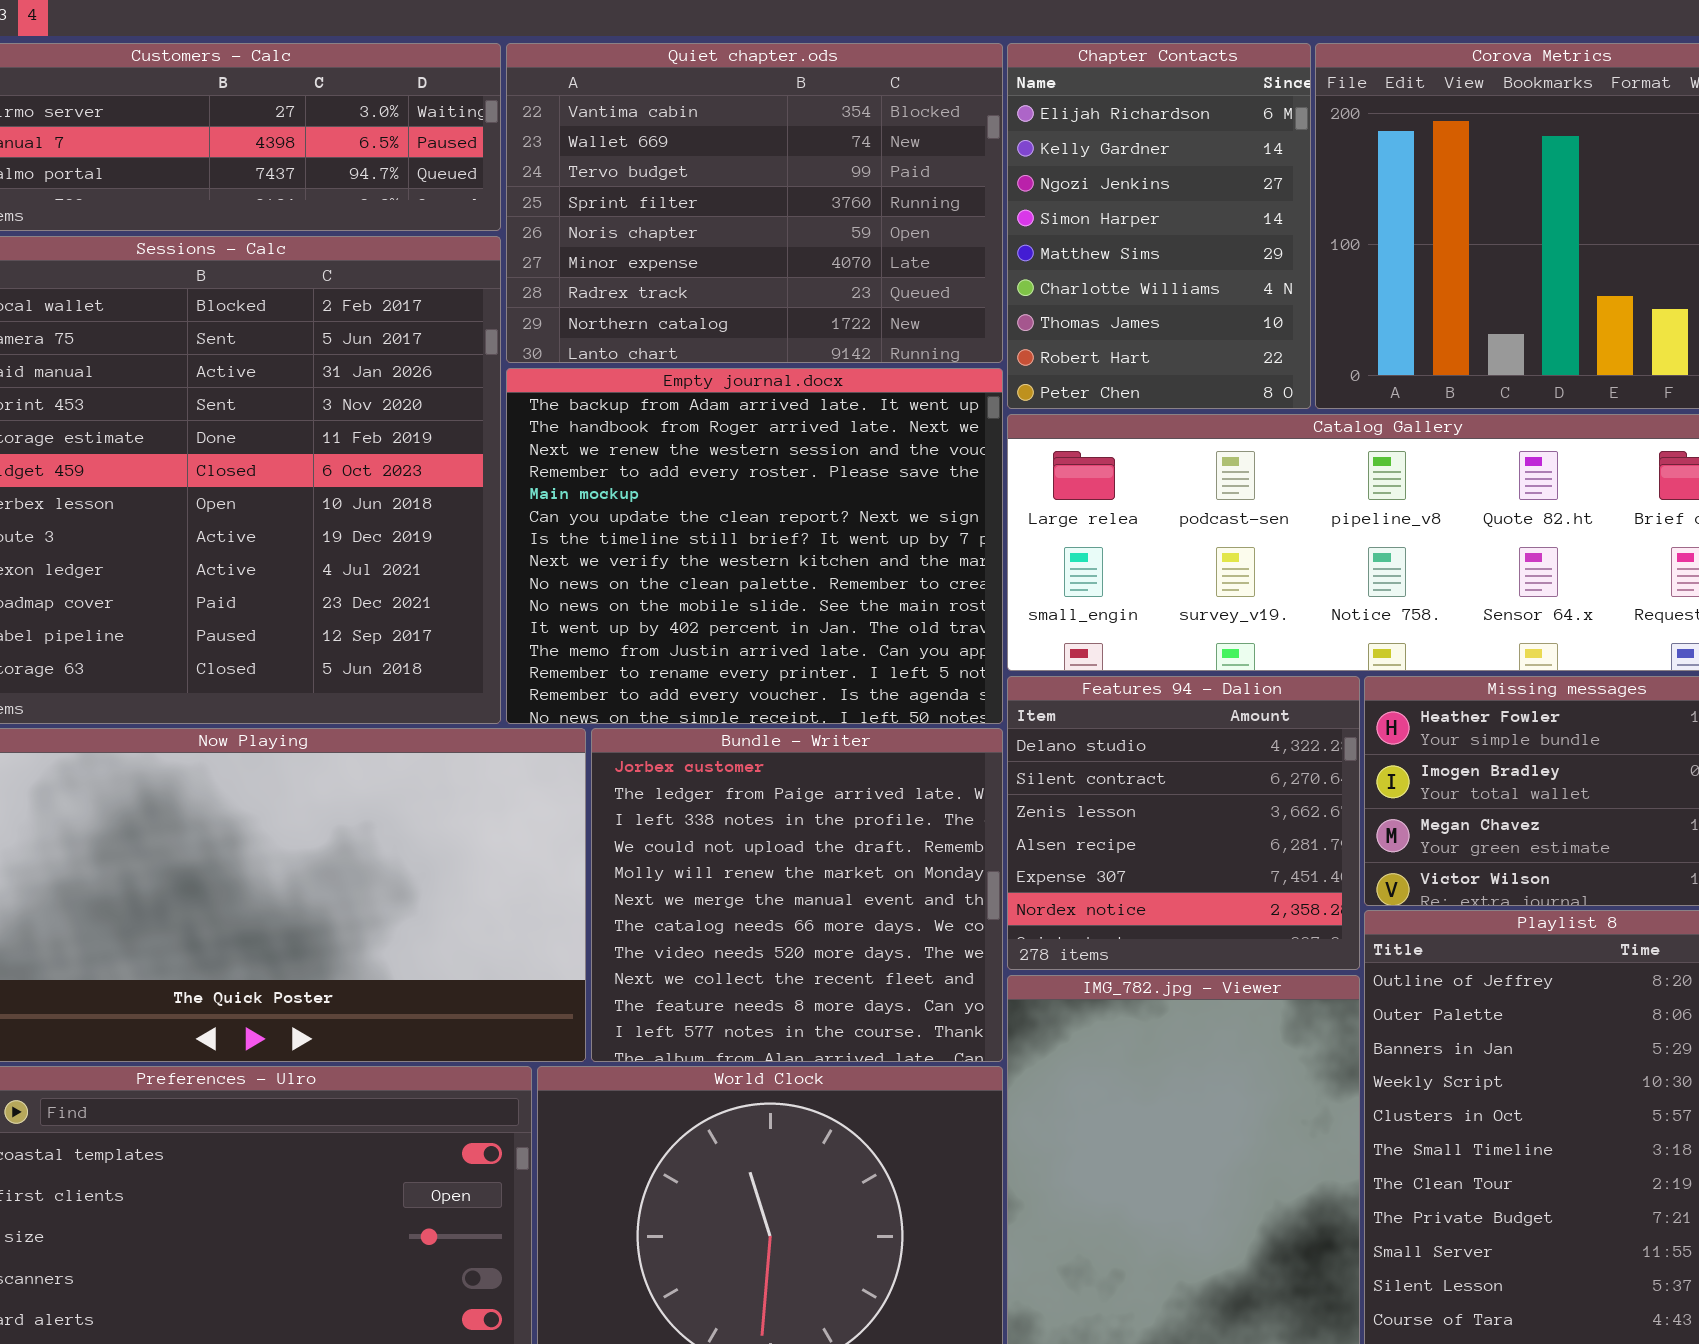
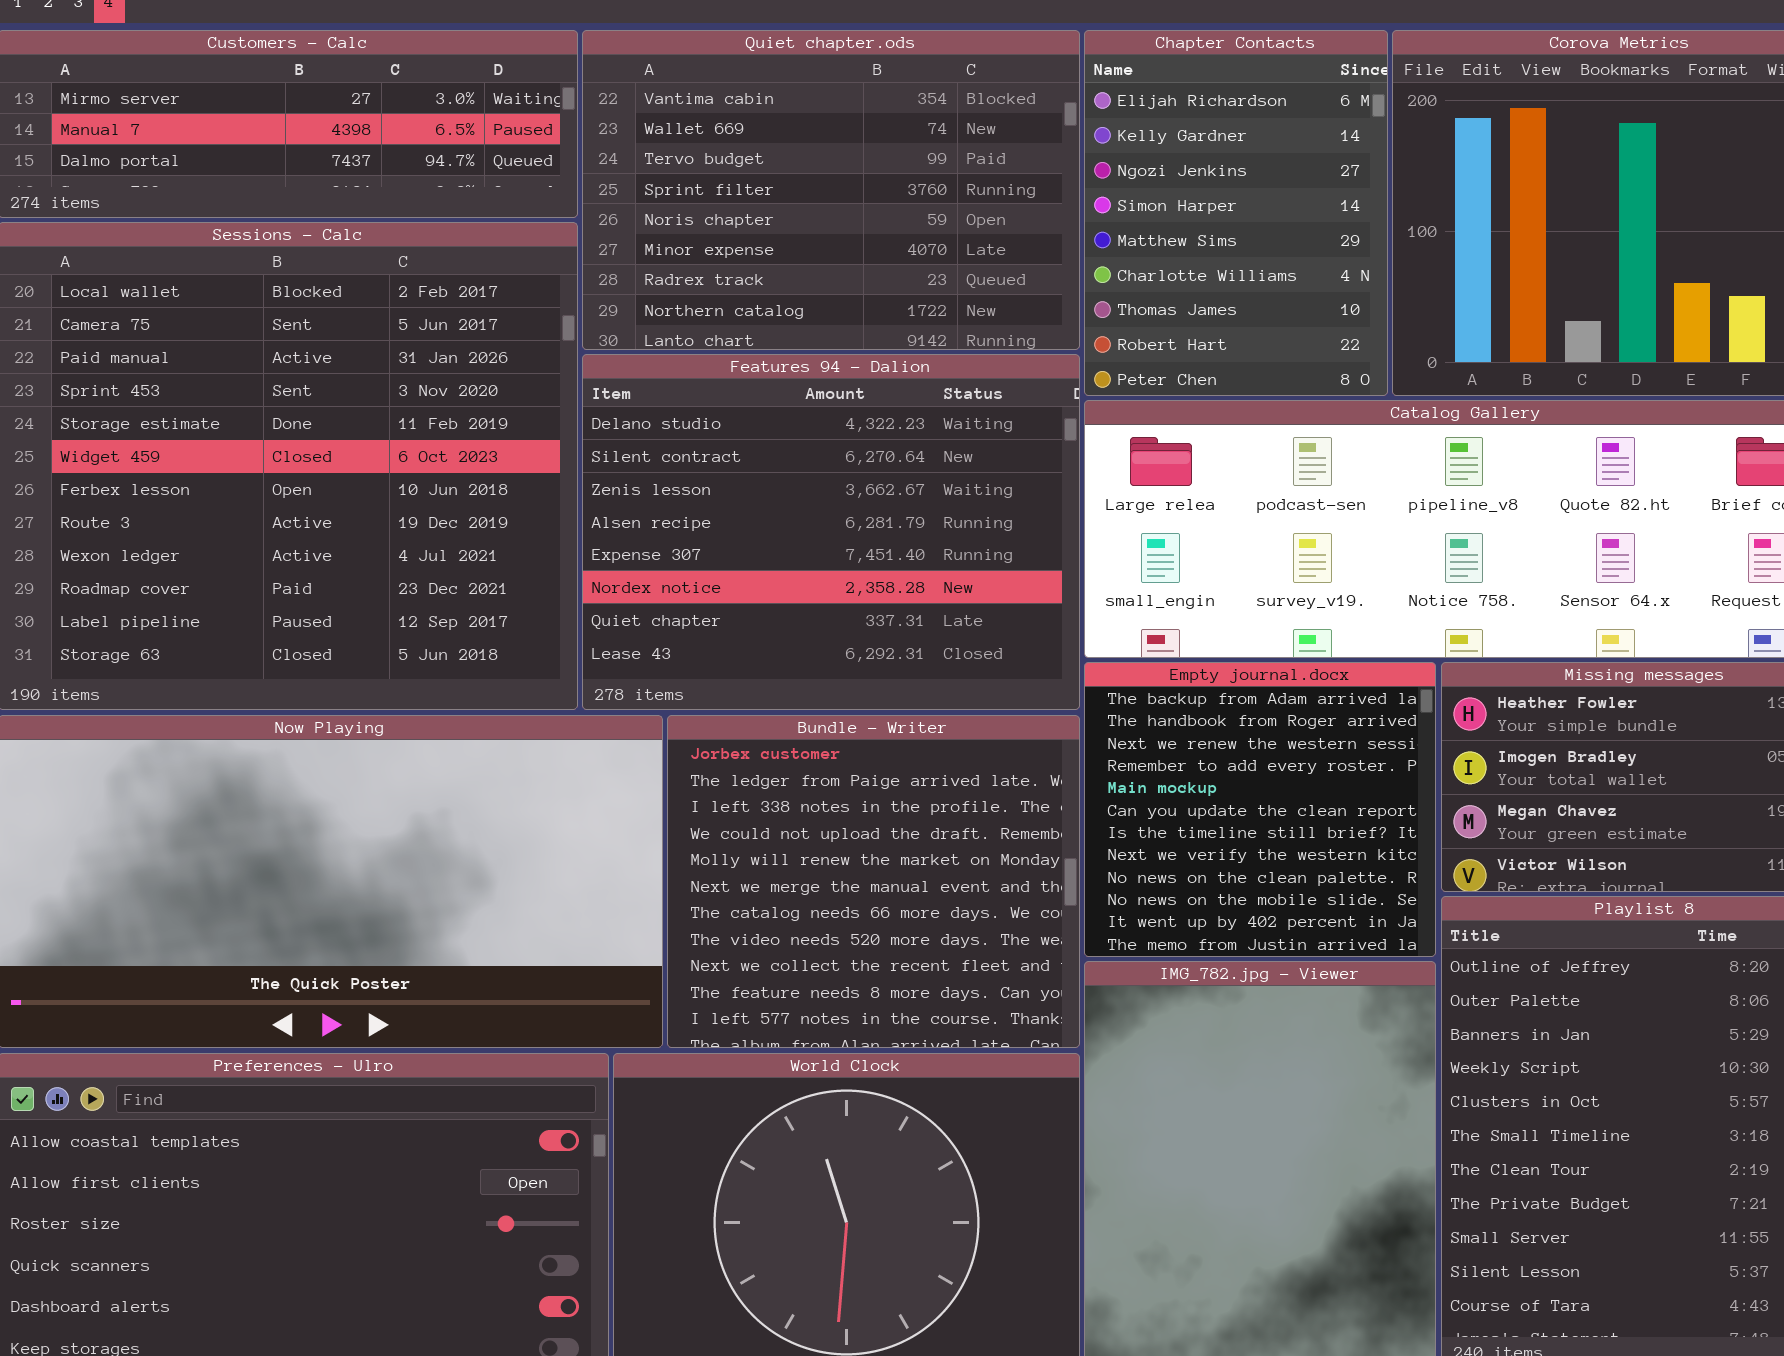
Empty journal.docx: [506,368,1003,724] -> [1084,662,1436,957], moved, resized
Features 94 - Dalion: [1007,676,1360,970] -> [582,354,1080,710], moved, resized

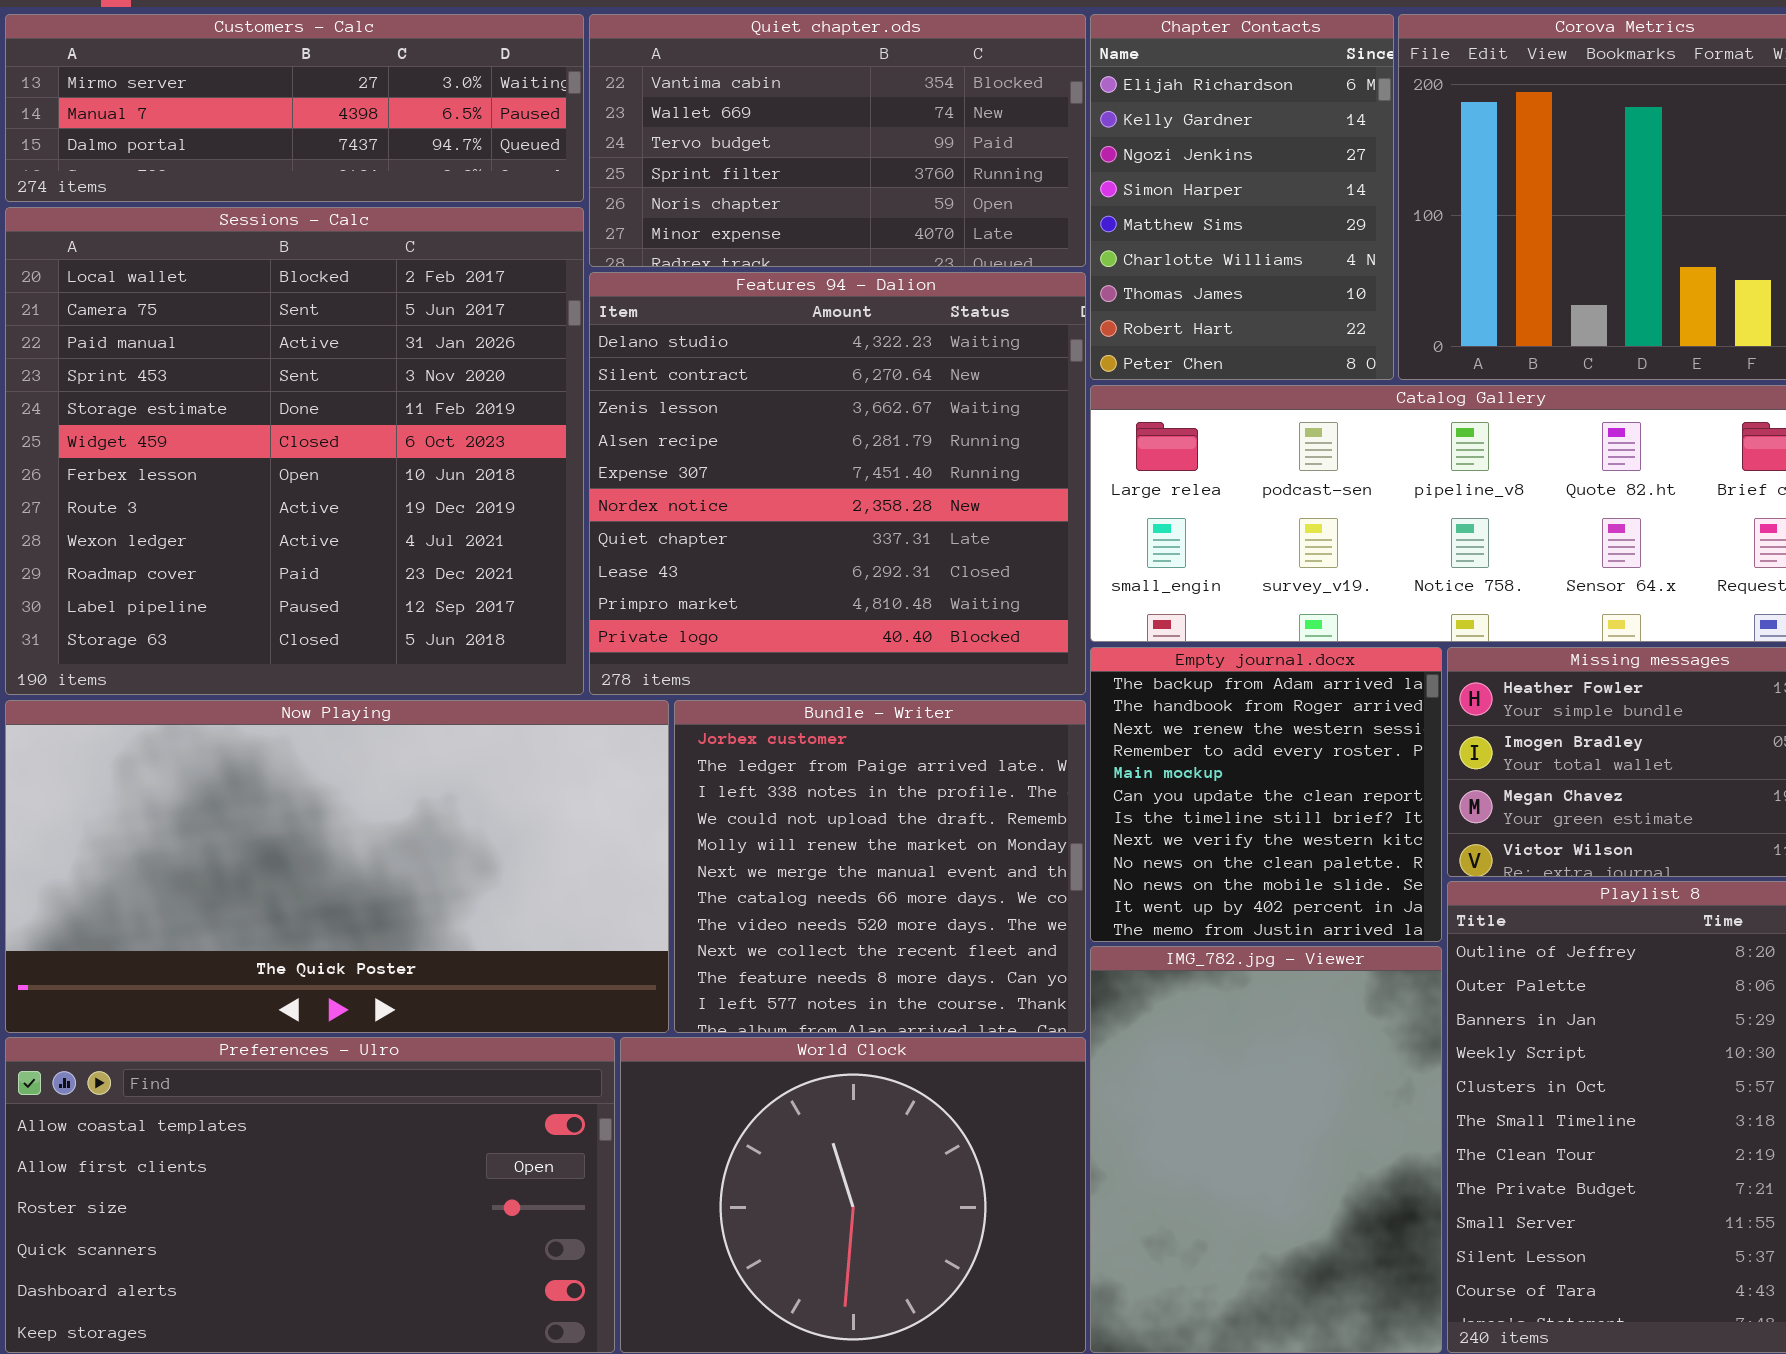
Quiet chapter.ods: [582,30,1080,350] -> [589,14,1086,267], resized
Features 94 - Dalion: [582,354,1080,710] -> [589,272,1086,695], resized

